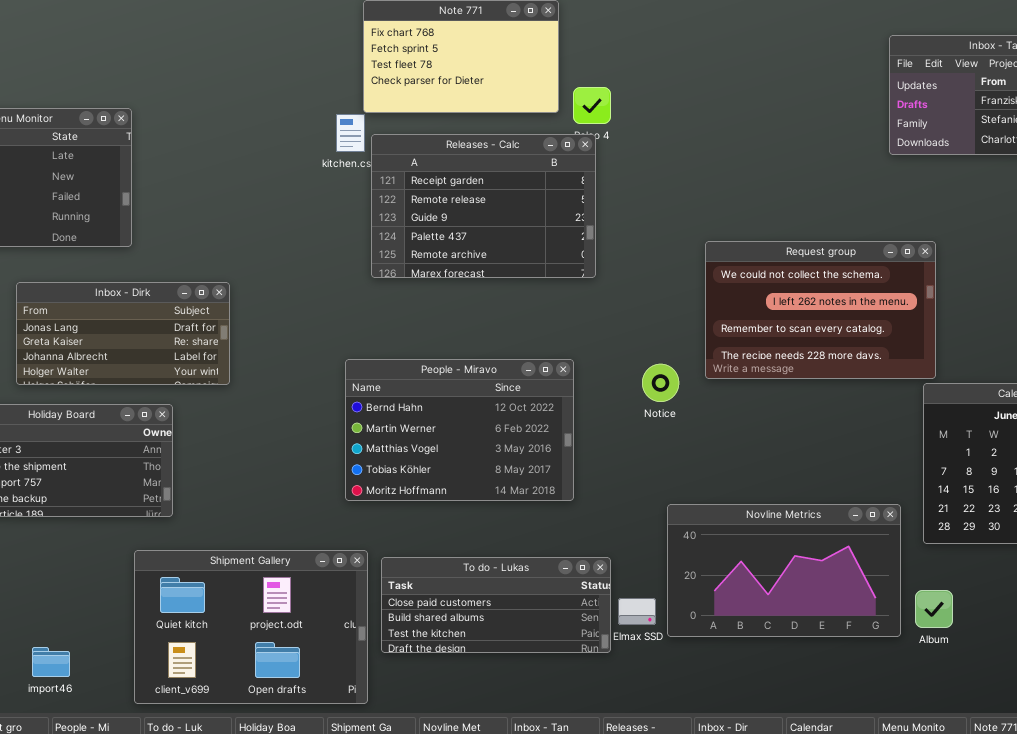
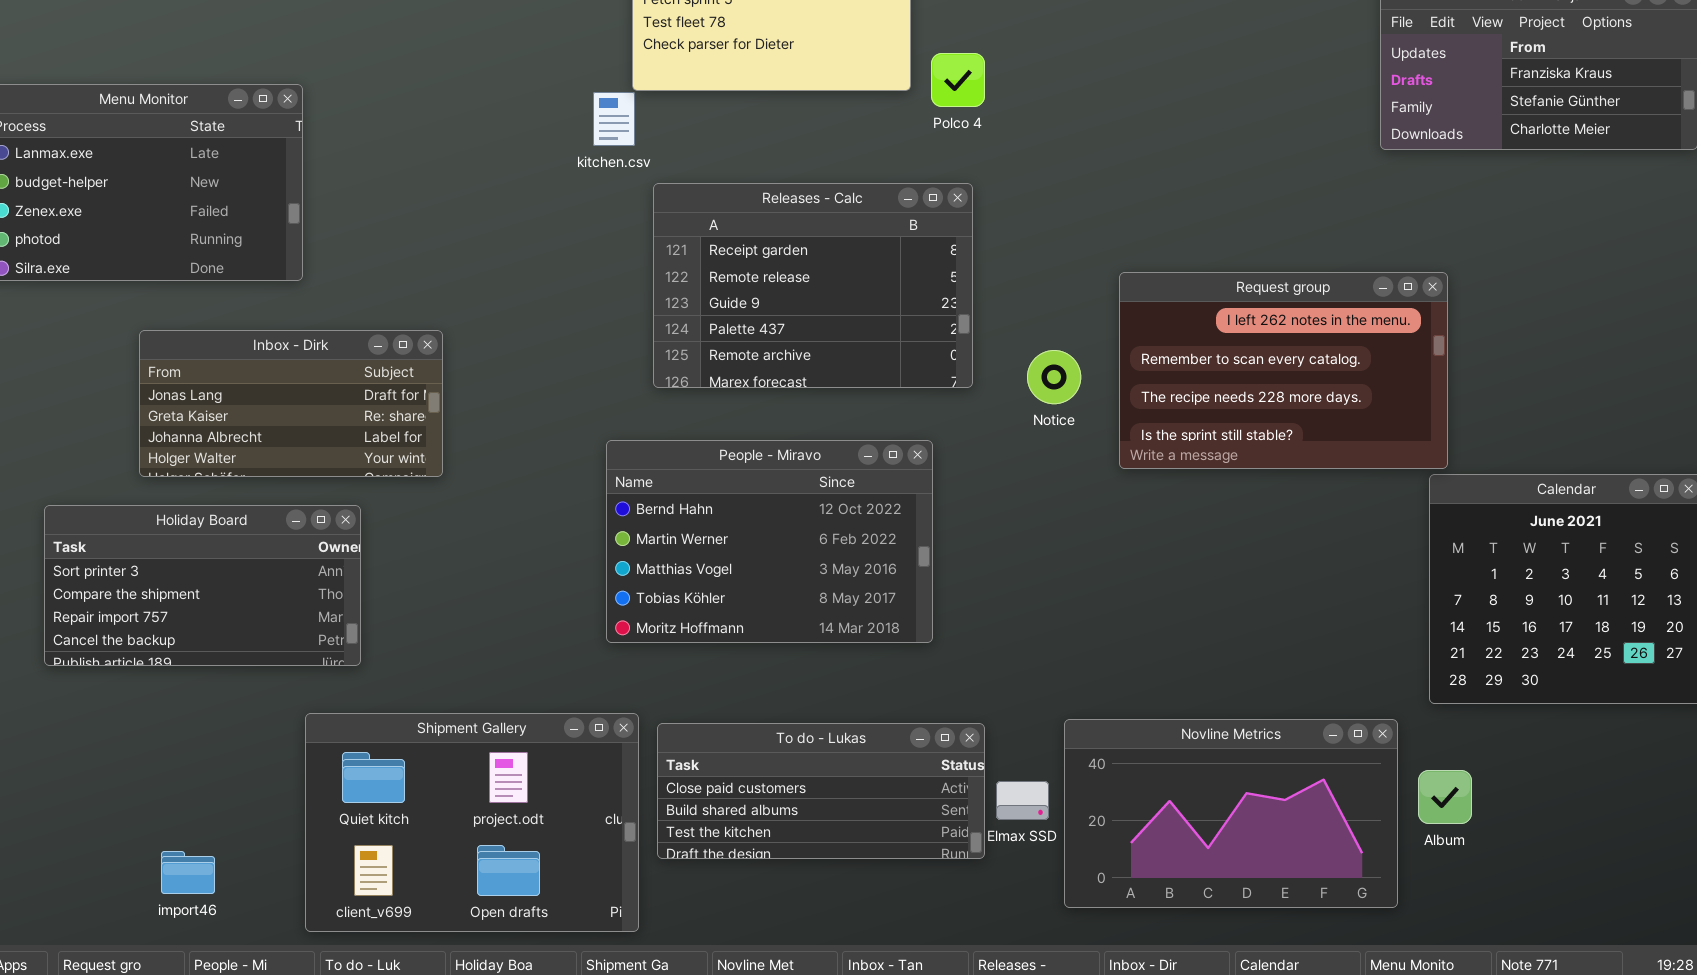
Releases - Calc: [371,134,596,278] -> [653,183,973,388], moved
Request group: [705,241,936,379] -> [1119,272,1448,469], scrolled down 1 row
Notice: [642,364,679,402] -> [1027,350,1081,404], moved
Novline Metrics: [667,504,901,637] -> [1064,719,1398,908], moved

